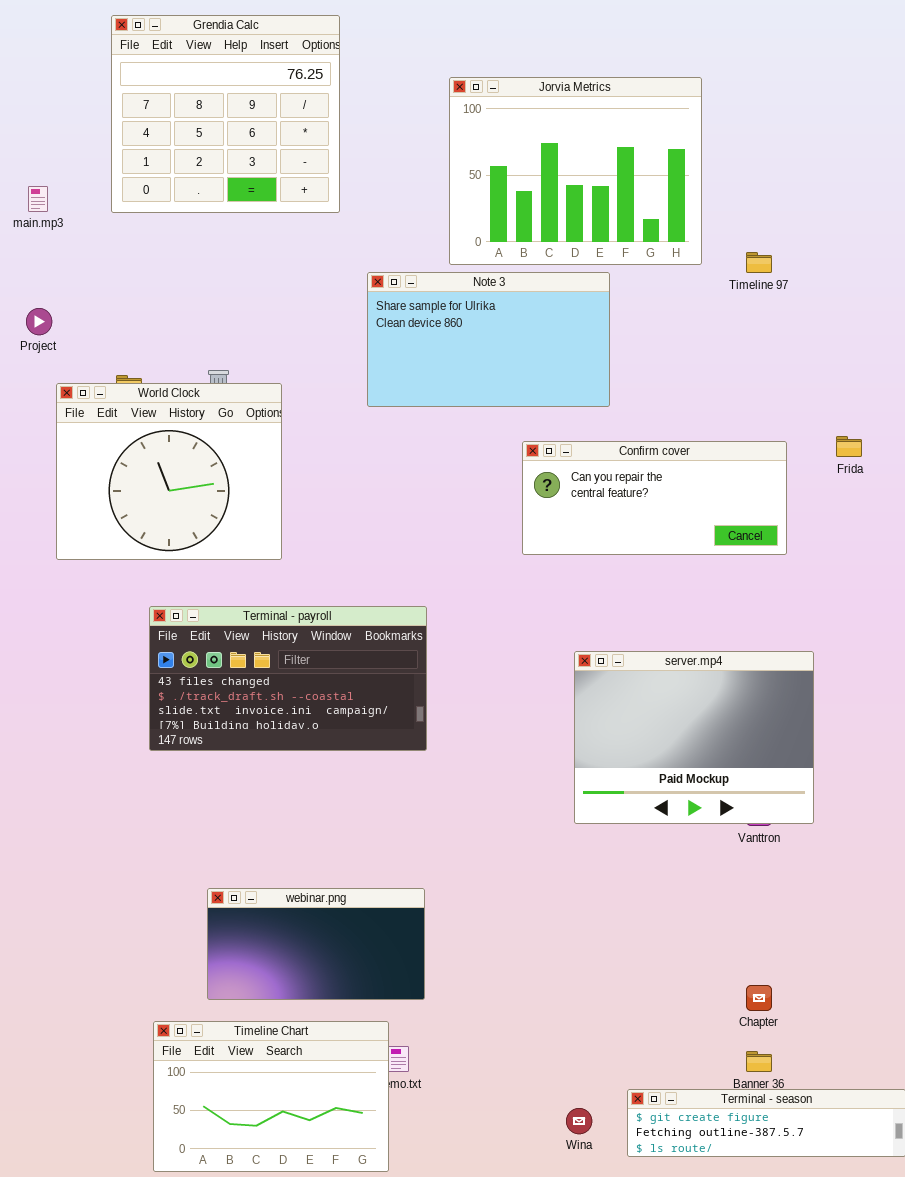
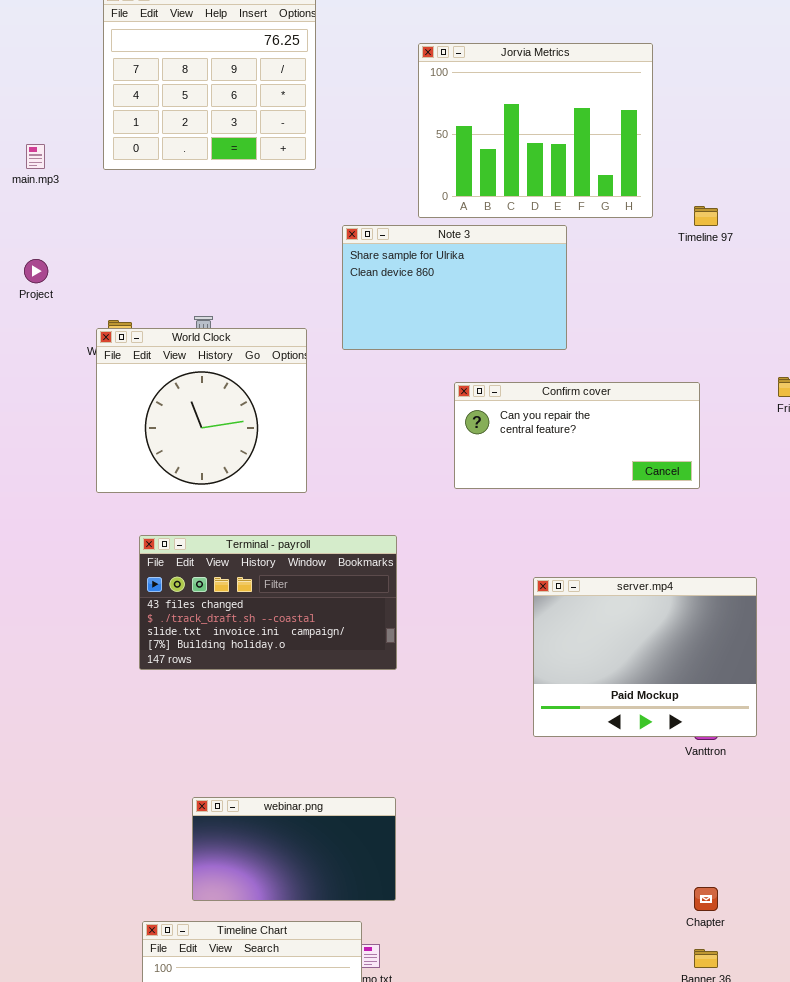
World Clock: [56,383,282,560] -> [96,328,307,493], moved
Confirm cover: [522,441,787,555] -> [454,382,700,489], moved

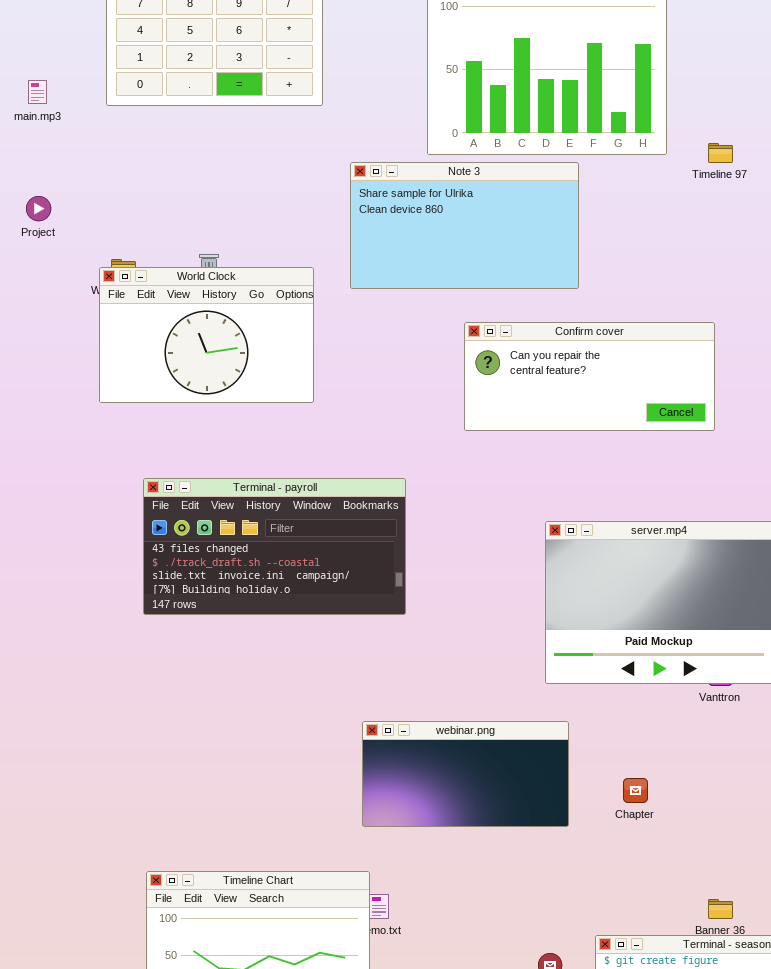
World Clock: [96,328,307,493] -> [99,267,314,403], resized
webinar.png: [192,797,396,901] -> [362,721,569,827], moved
Chapter: [694,887,718,911] -> [623,778,648,803], moved

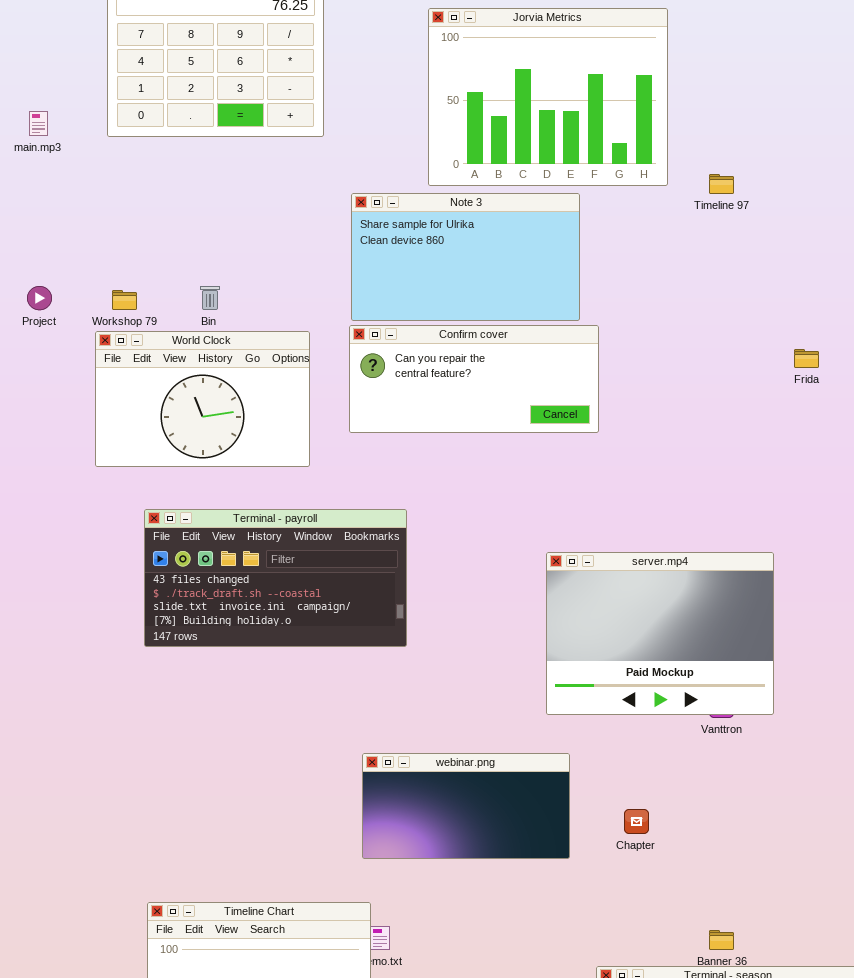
Project: [26,196,51,221] -> [27,286,52,310], moved
World Clock: [99,267,314,403] -> [95,331,310,467], moved
Confirm cover: [464,322,715,431] -> [349,325,599,433], moved

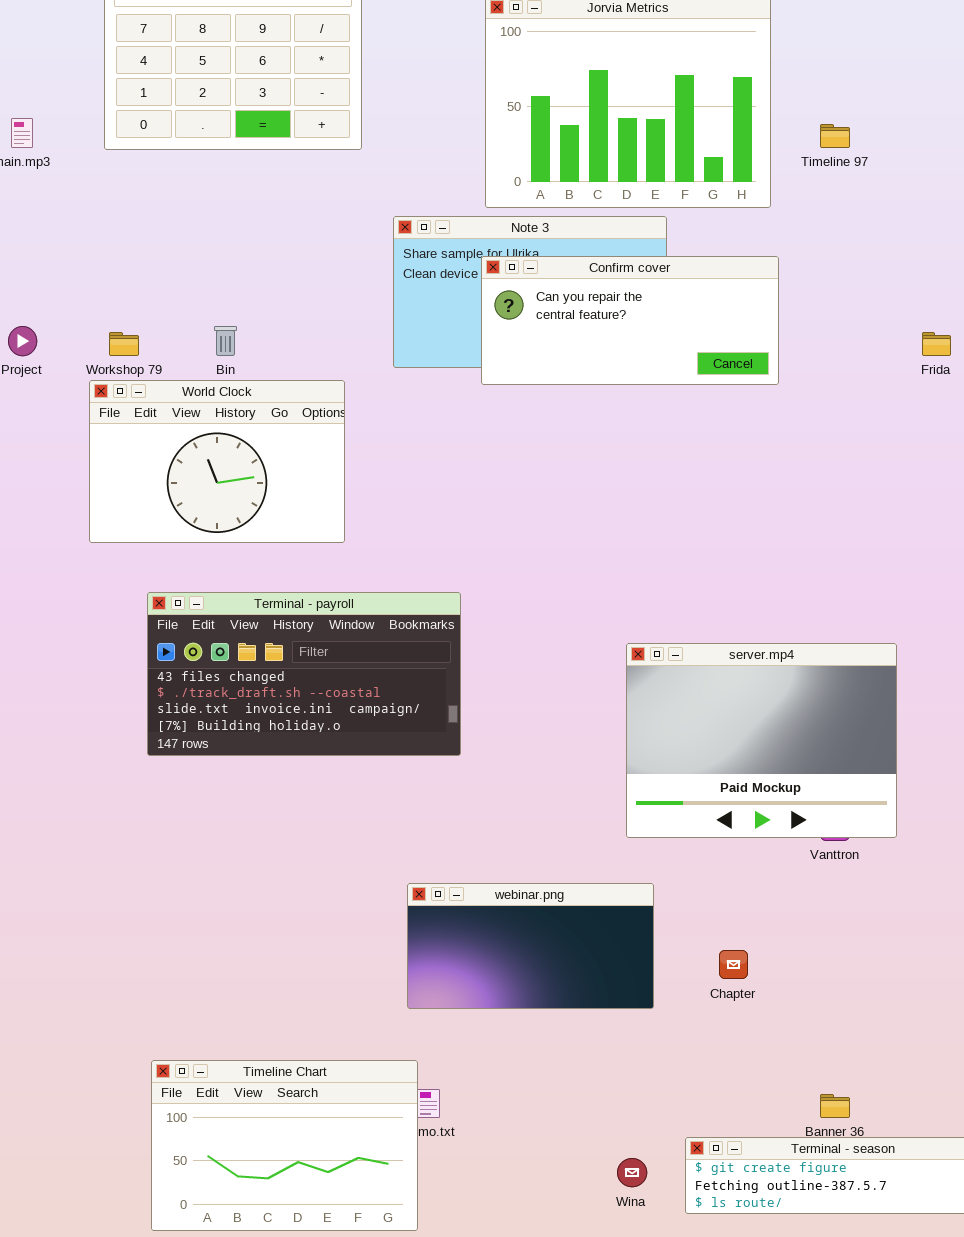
Timeline 97: [709,174,734,194] -> [820,124,850,148], moved
Confirm cover: [349,325,599,433] -> [481,256,779,385], moved
Frida: [794,349,819,368] -> [922,332,951,356], moved

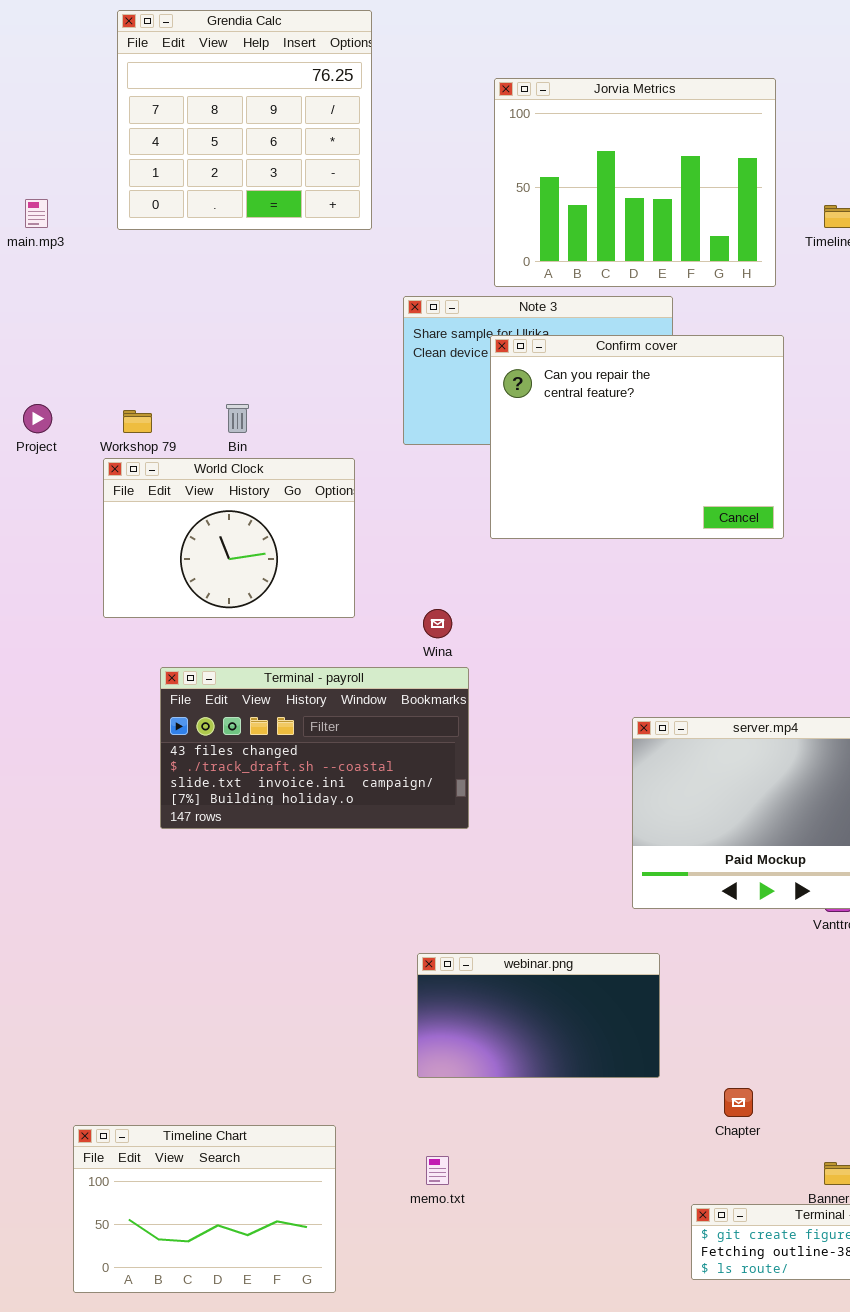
Confirm cover: [481,256,779,385] -> [490,335,784,539], resized
Chapter: [719,950,748,979] -> [724,1088,753,1117], moved
Timeline Chart: [151,1060,418,1231] -> [73,1125,336,1293], moved
Wina: [617,1158,647,1187] -> [423,609,452,638], moved

